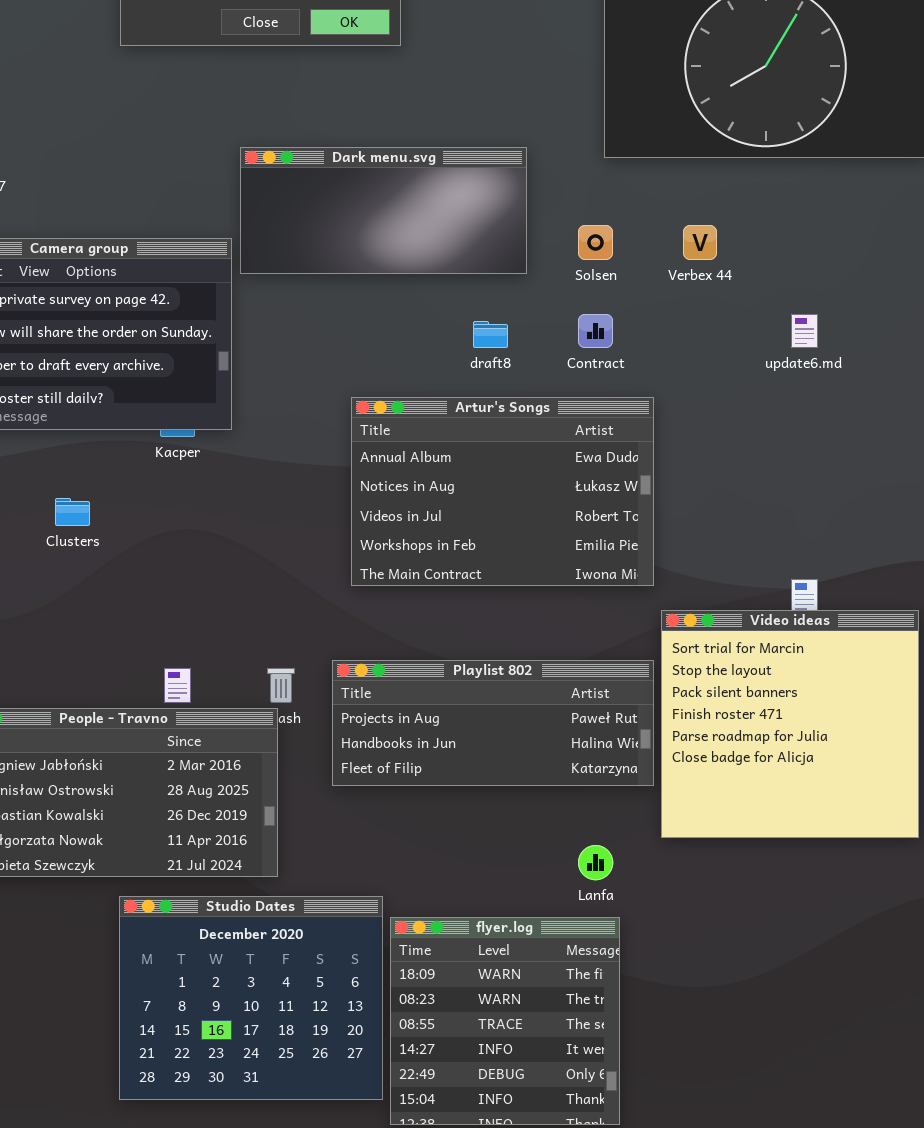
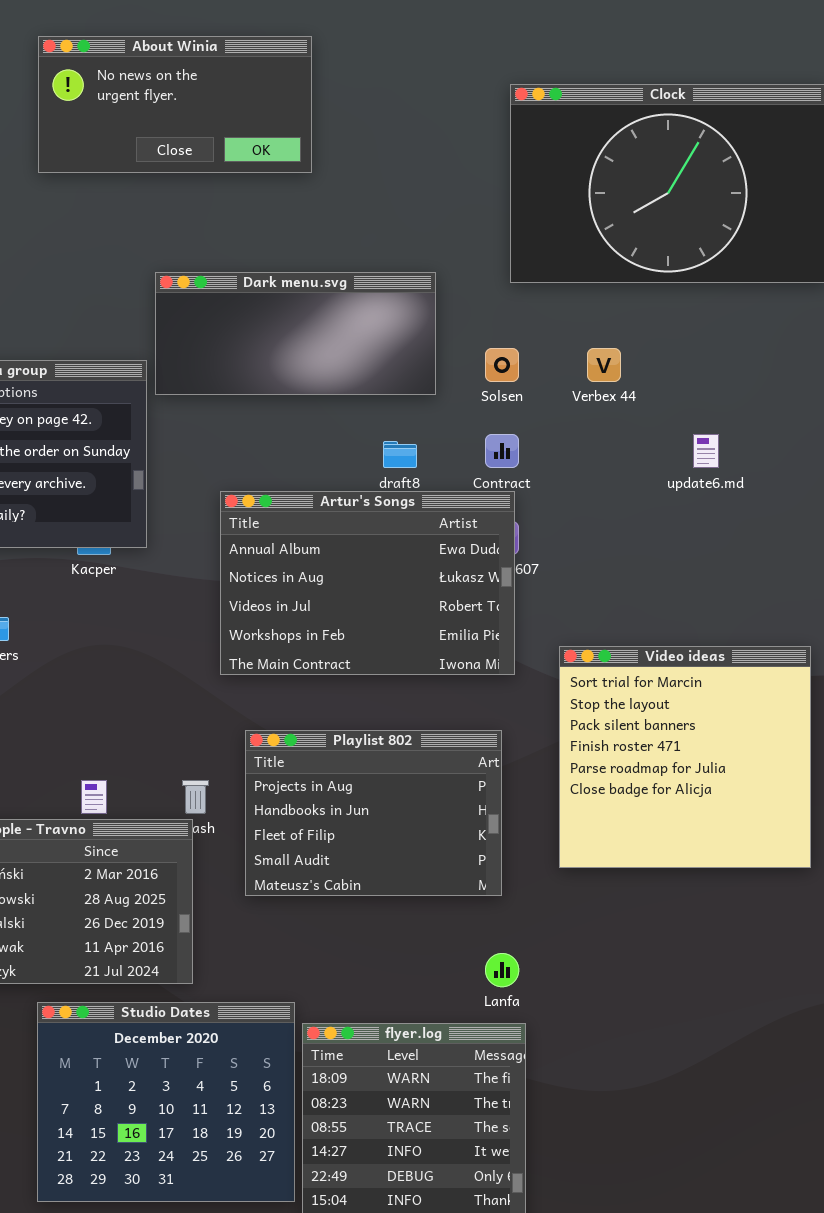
Artur's Songs: [351,397,654,586] -> [220,491,515,675], moved
Video ideas: [661,610,919,838] -> [559,646,811,868], moved
Playlist 802: [332,660,654,786] -> [245,730,502,896], resized

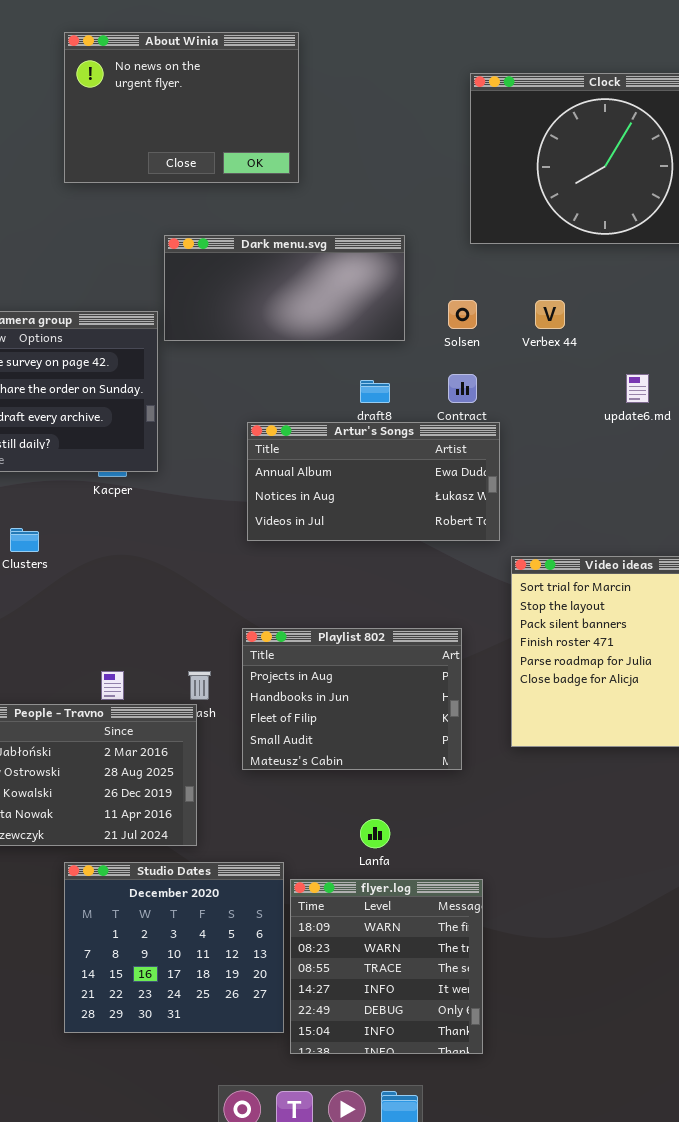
About Winia: [38,36,312,173] -> [64,32,299,183], resized
Artur's Songs: [220,491,515,675] -> [247,422,500,541], moved, resized
Lanfa: [485,953,519,987] -> [360,819,390,848], moved

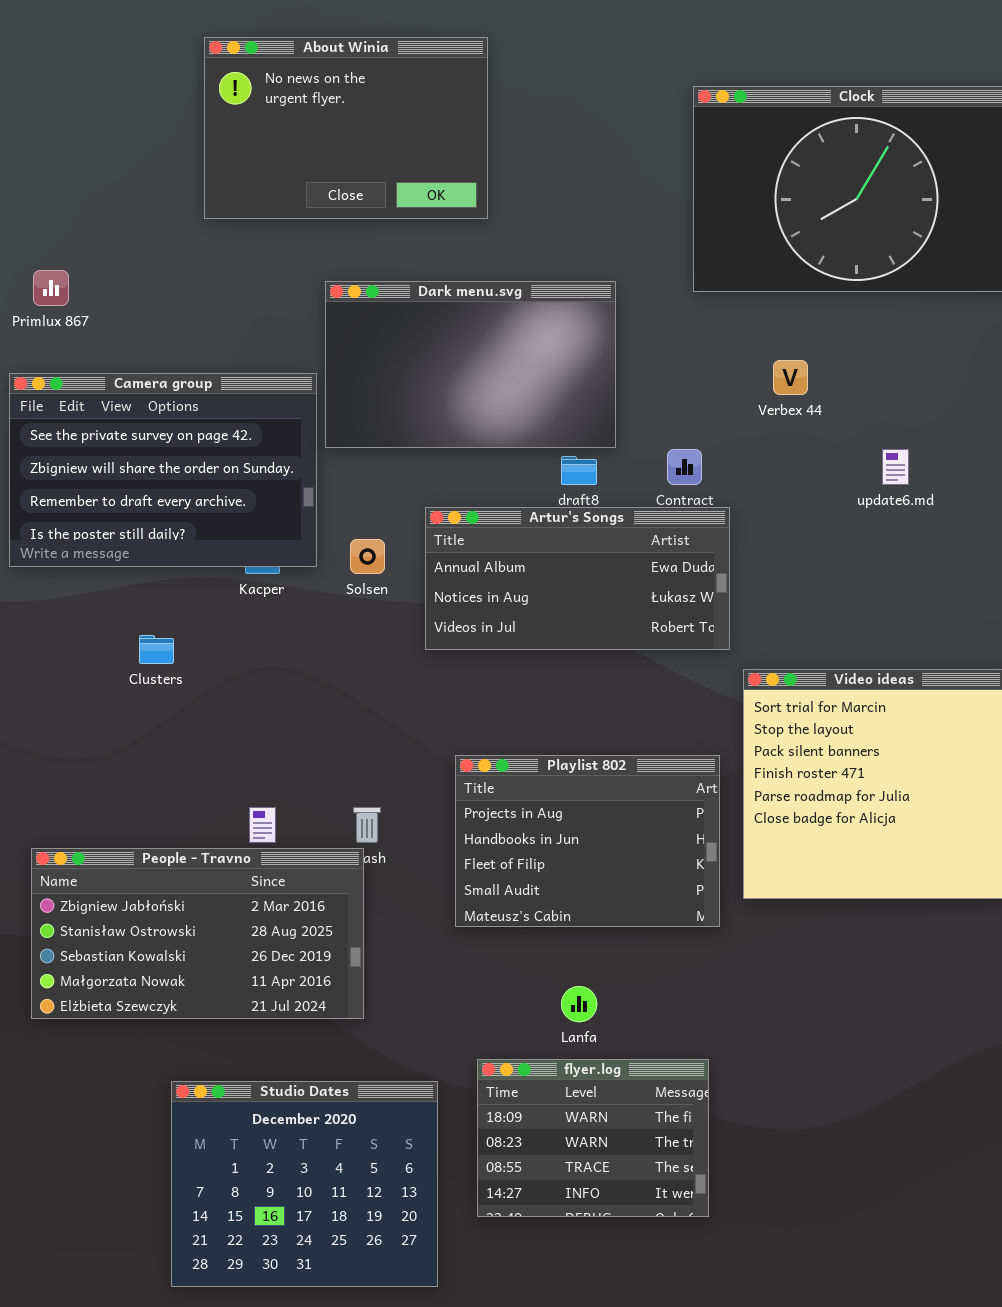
Dark menu.svg: [164,235,405,341] -> [325,281,616,448], resized
Solsen: [448,300,477,329] -> [350,539,385,574], moved
Playlist 802: [242,628,462,770] -> [455,755,720,927], moved
Studio Dates: [64,862,284,1033] -> [171,1081,438,1287], moved
flyer.log: [290,879,483,1054] -> [477,1059,709,1217], resized

